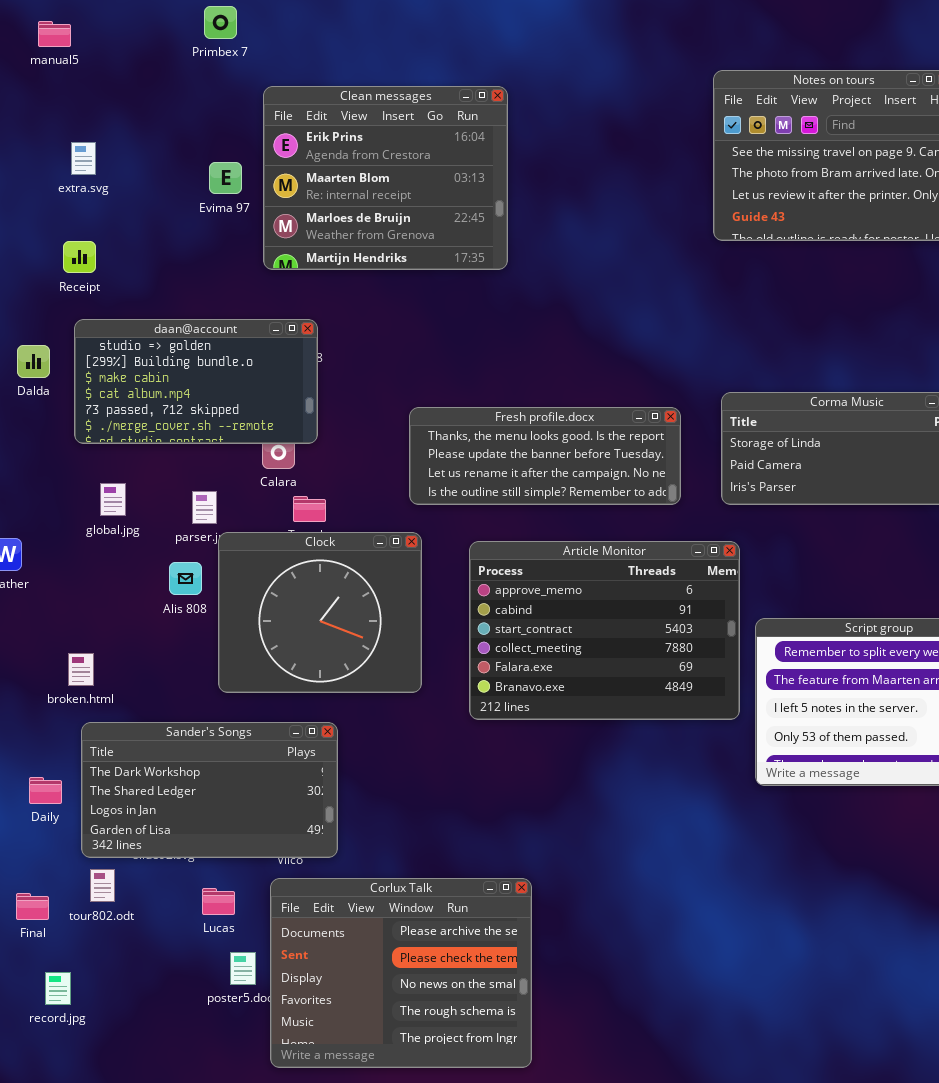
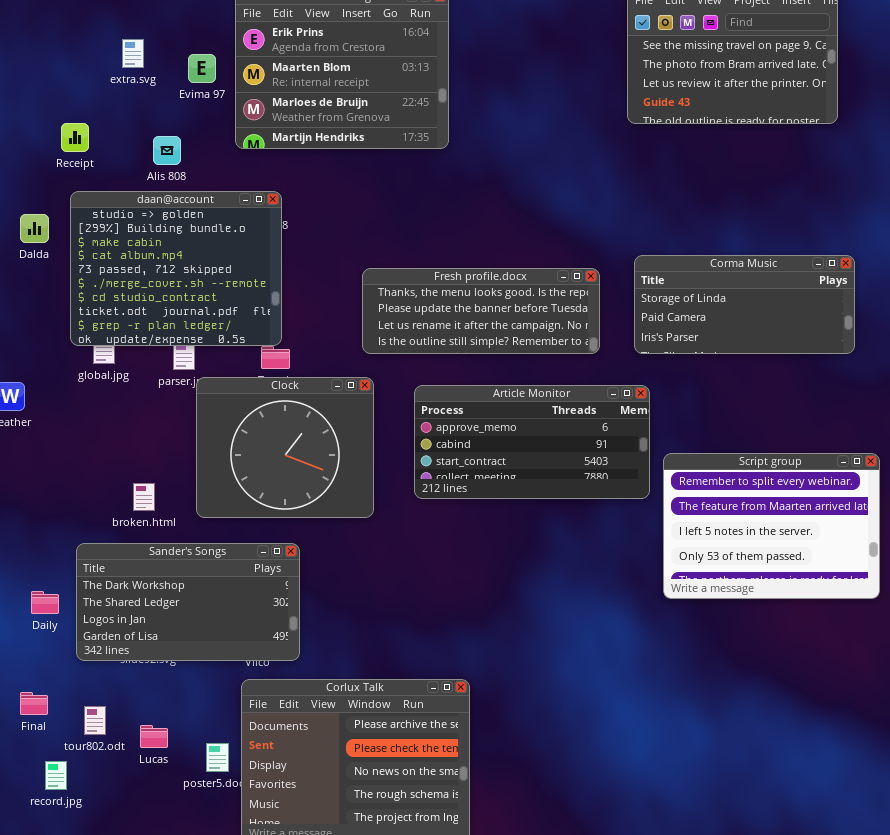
extra.svg: [71,142,96,175] -> [122,39,144,68], moved
daan@account: [74,319,318,444] -> [70,191,282,346], resized
Article Monitor: [469,541,740,720] -> [414,385,650,499], resized
Alis 808: [169,562,202,595] -> [153,136,181,165], moved
broken.html: [68,653,94,686] -> [133,483,155,511], moved
tour802.odt: [90,869,115,902] -> [84,706,106,735], moved
Lucas: [202,888,235,915] -> [140,725,168,748], moved

